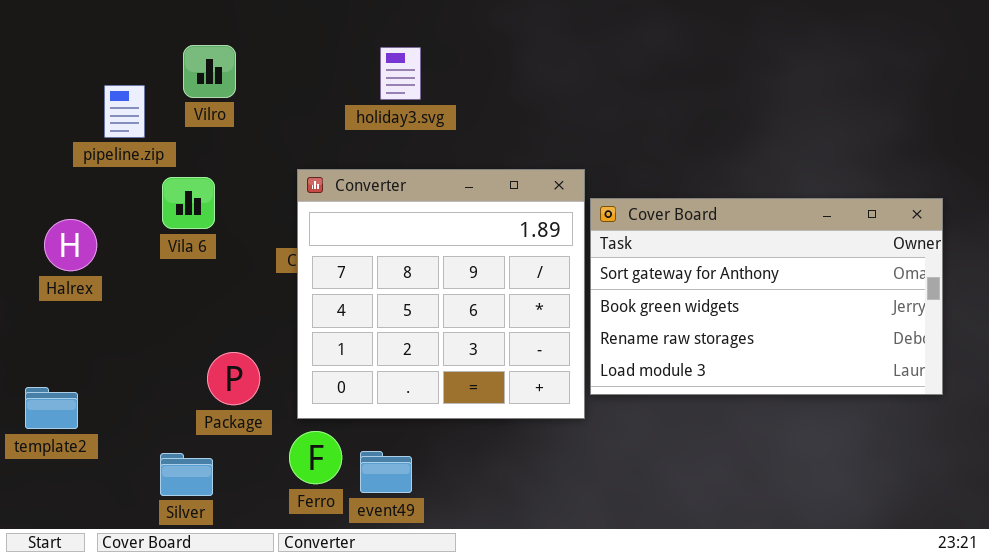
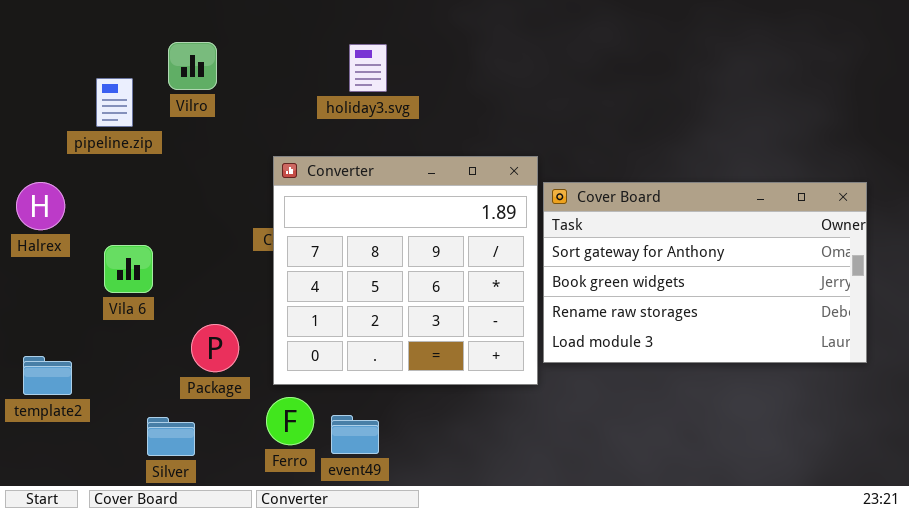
Vila 6: [162,177,215,229] -> [104,245,153,293], moved
Halrex: [44,219,97,271] -> [16,182,65,230], moved

